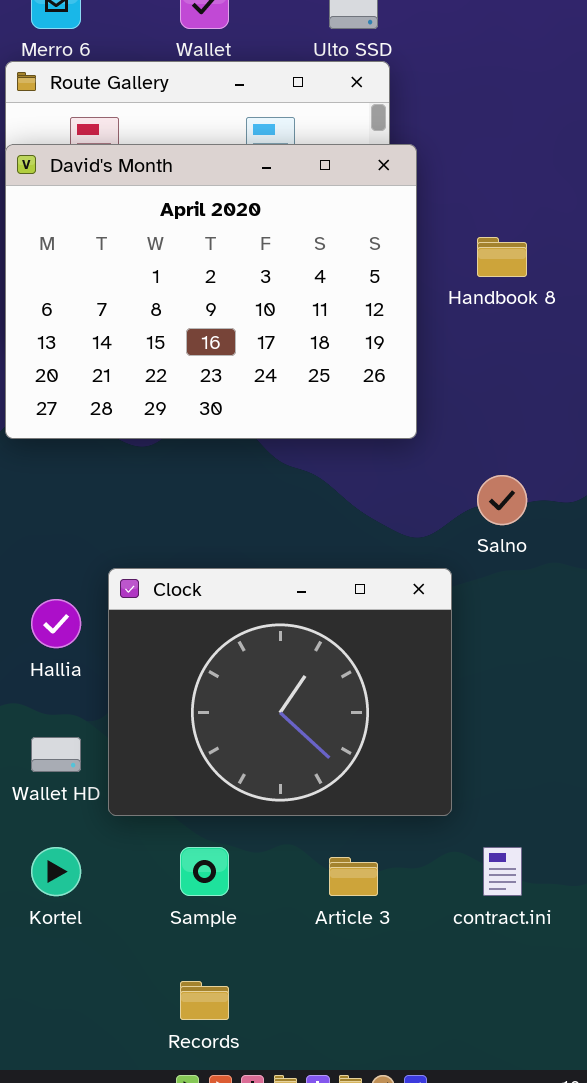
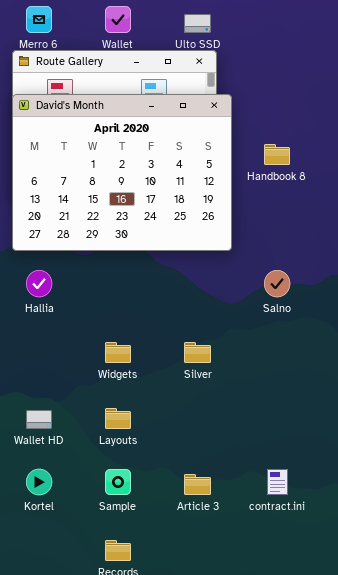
Clock: [108,568,452,816] -> none, closed
Hallia: [31,599,81,648] -> [26,270,52,297], moved

